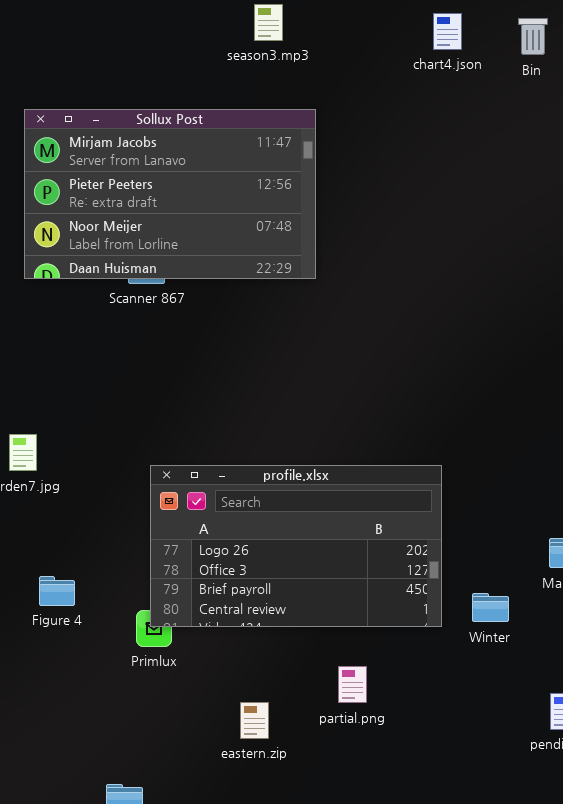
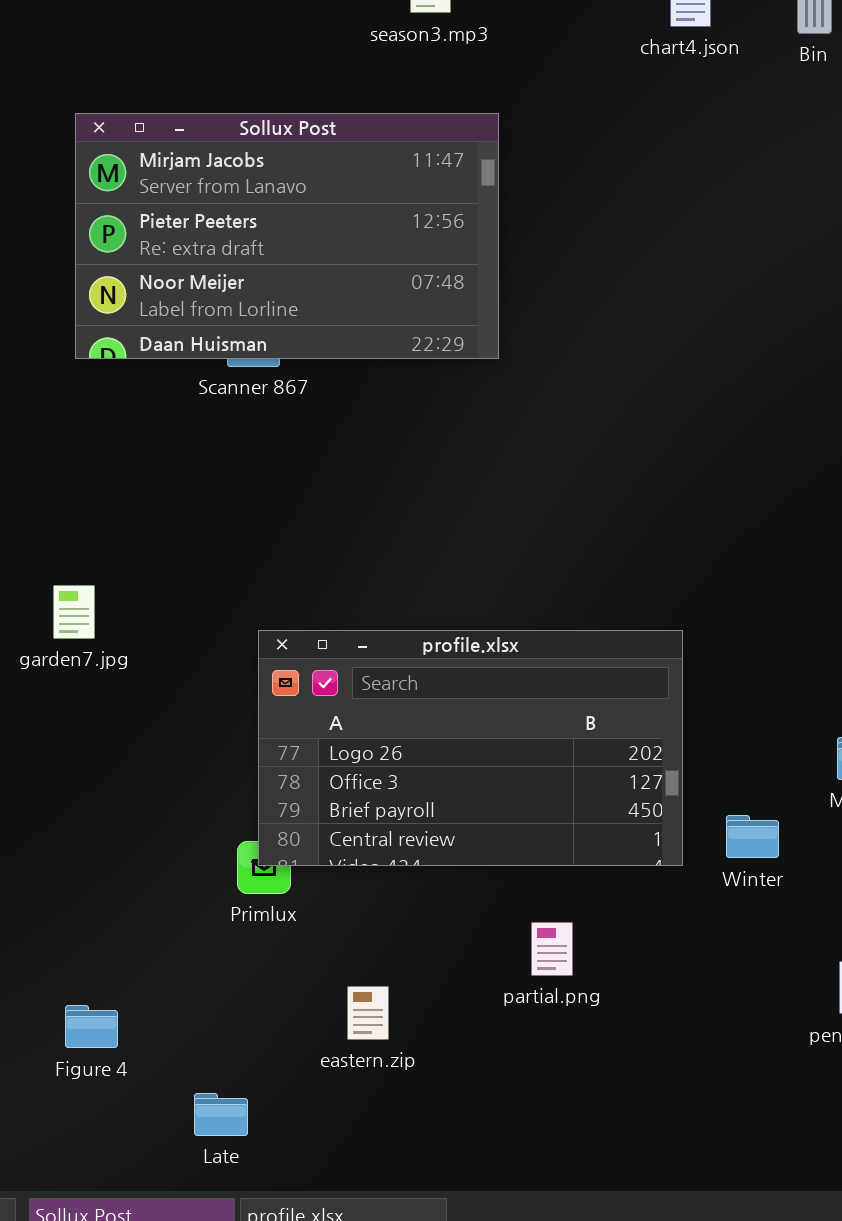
Figure 4: [39,576,75,606] -> [65,1005,118,1048], moved
eastern.zip: [240,702,269,739] -> [347,986,389,1040], moved

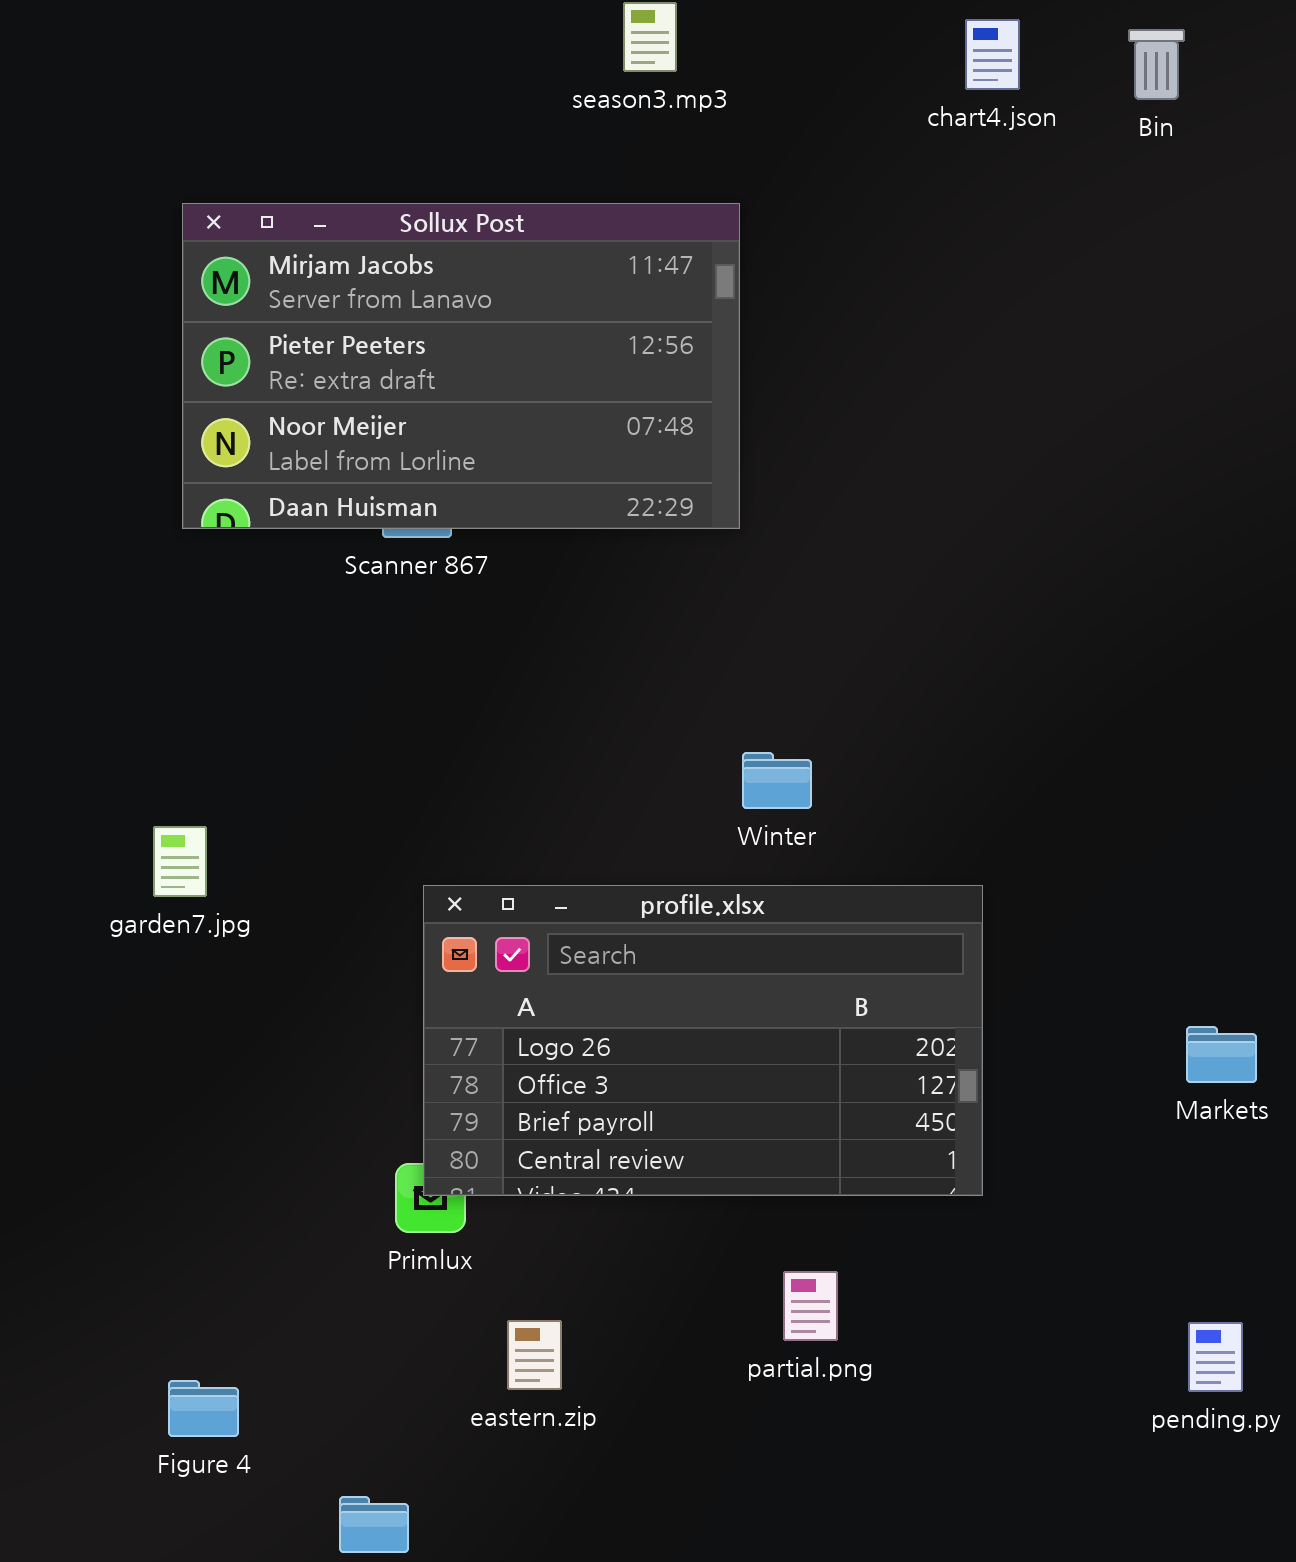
Winter: [726,815,779,858] -> [742,752,812,809], moved
eastern.zip: [347,986,389,1040] -> [507,1320,562,1390], moved

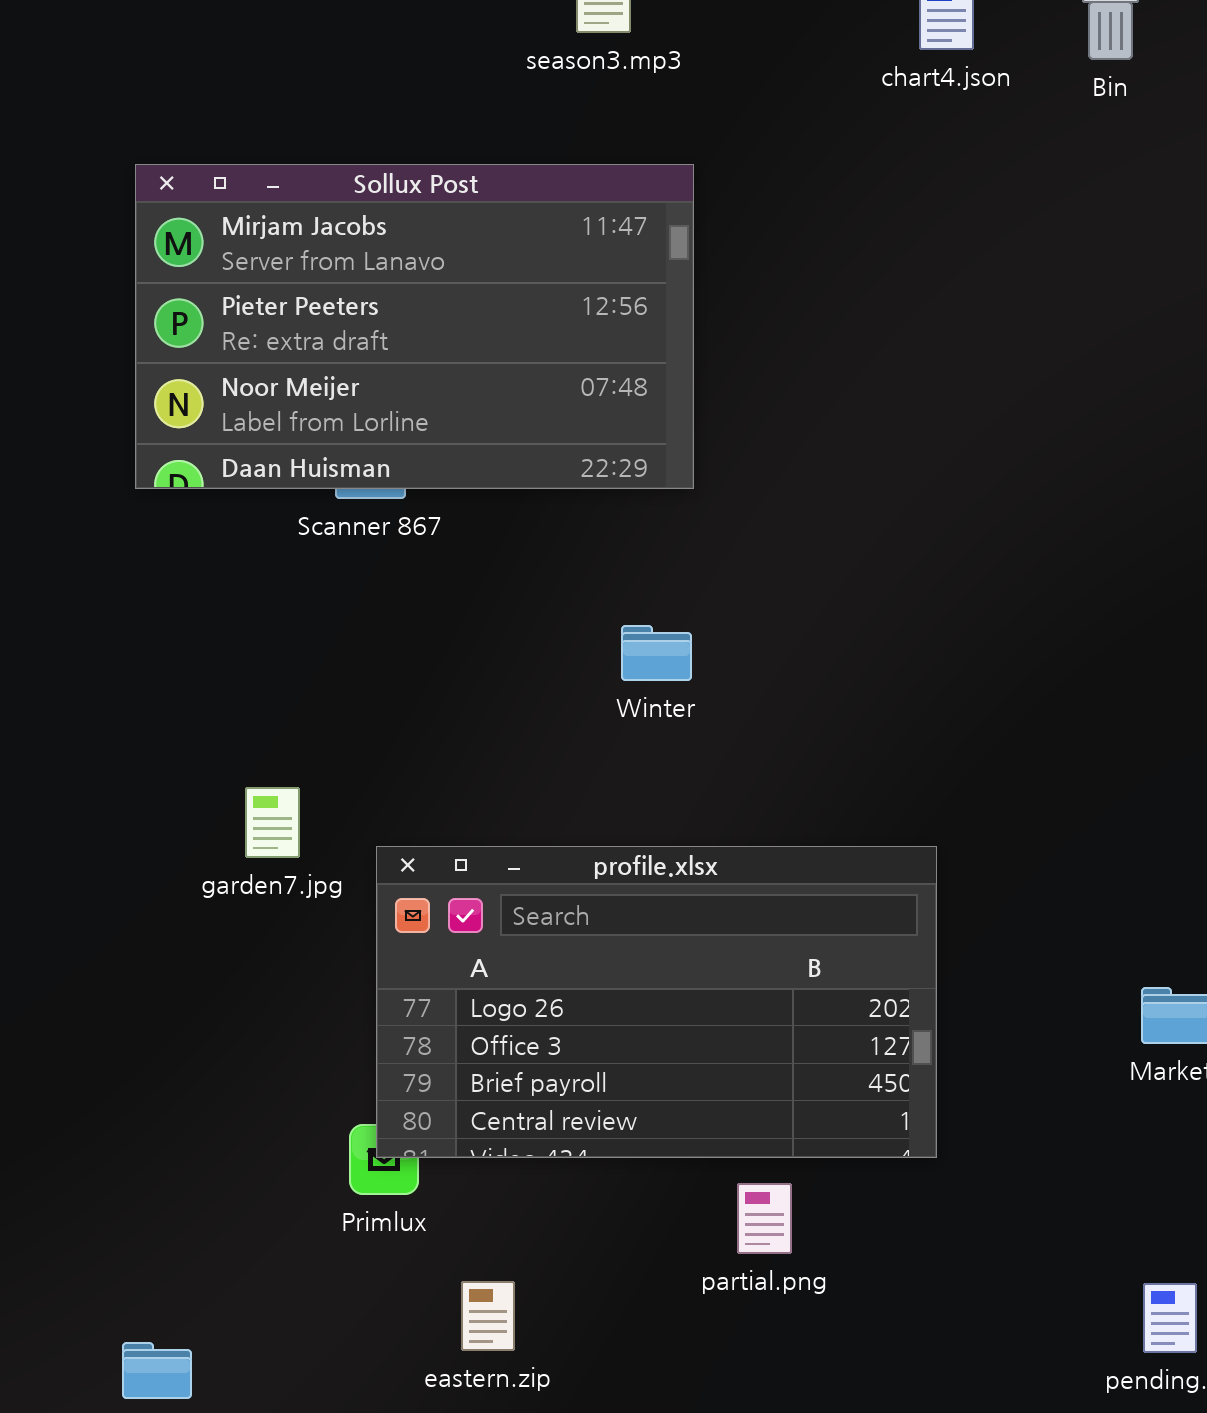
Winter: [742,752,812,809] -> [621,625,692,681], moved
garden7.jpg: [153,826,207,897] -> [245,787,300,858], moved
partial.png: [783,1271,838,1341] -> [737,1183,792,1254], moved

